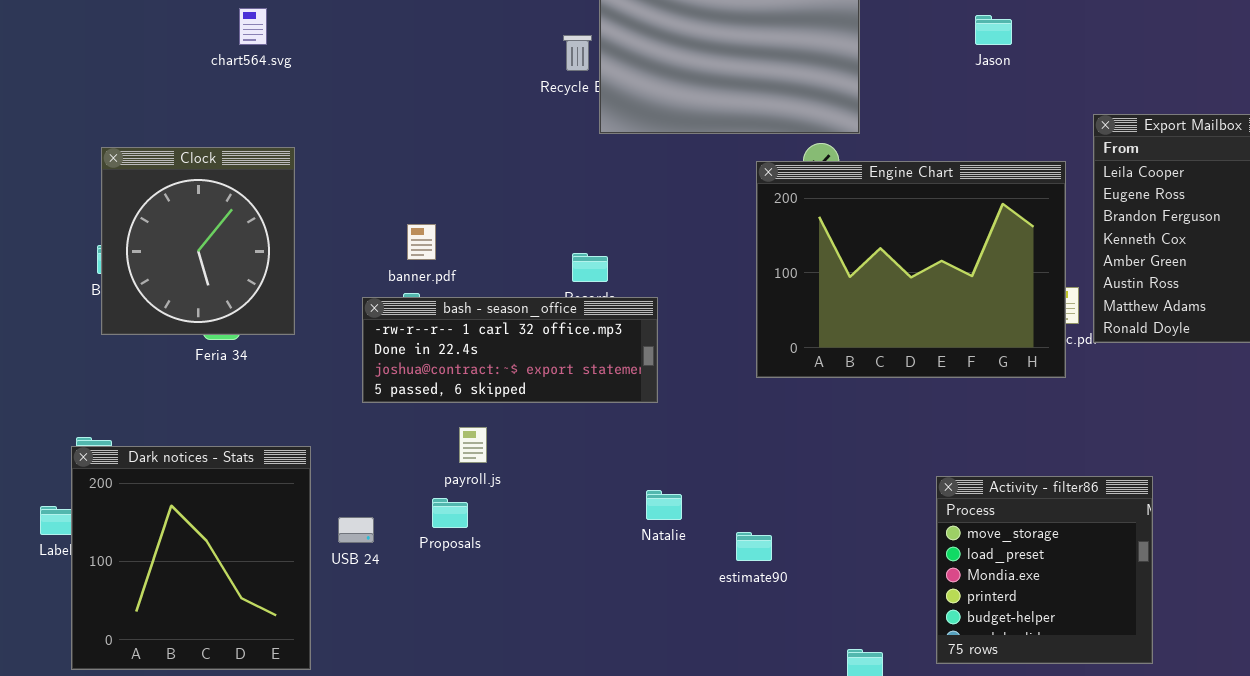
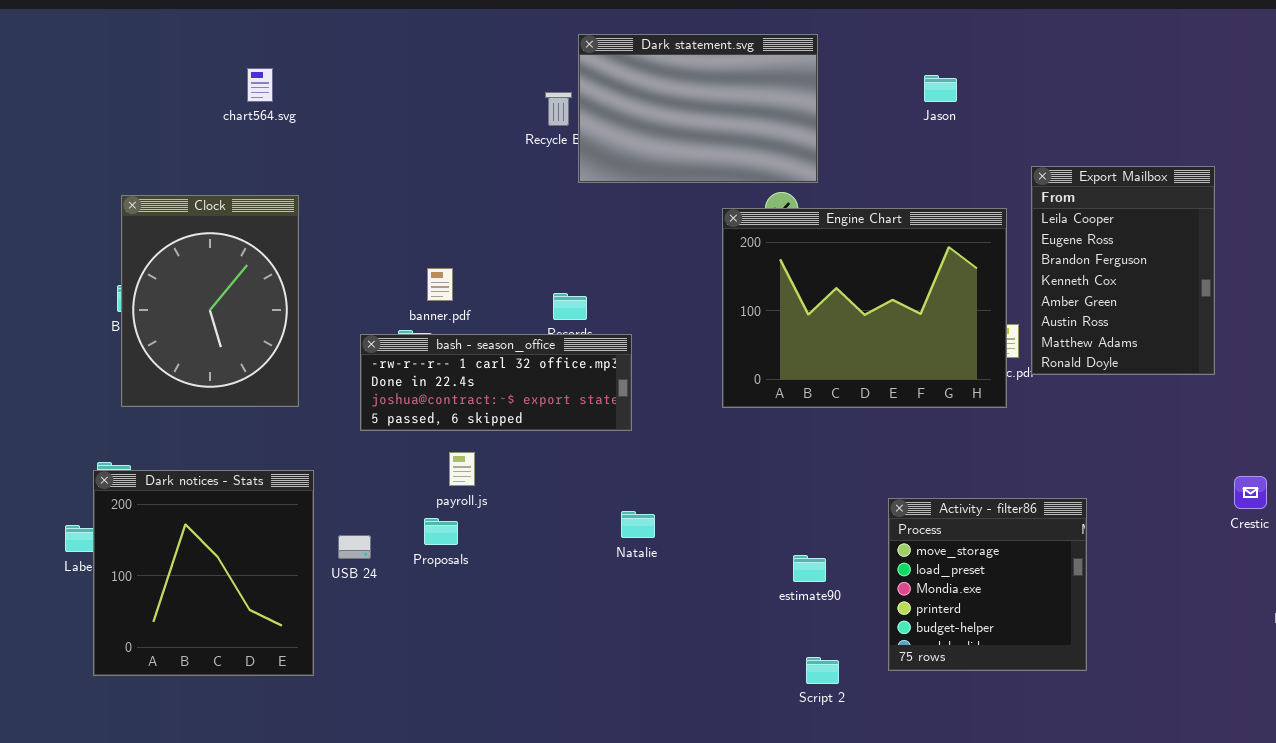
Clock: [101,147,295,335] -> [121,195,299,407], resized
banner.pdf: [407,224,436,260] -> [427,268,453,301], moved
estimate90: [736,532,772,561] -> [793,555,826,582], moved

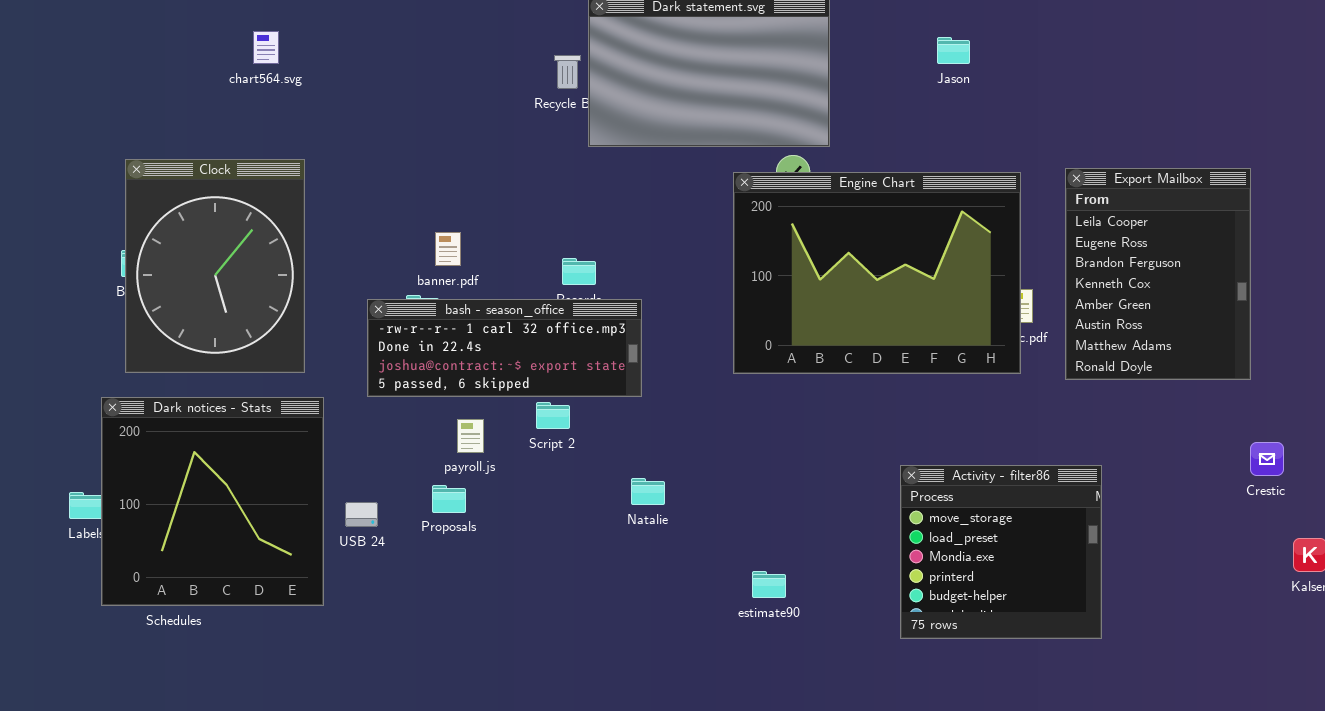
Export Mailbox: [1031,166,1215,375] -> [1065,168,1251,380], moved
Dark notices - Stats: [93,470,314,676] -> [101,397,324,606], moved
estimate90: [793,555,826,582] -> [752,571,786,598], moved
Script 2: [806,657,839,684] -> [536,402,570,429], moved

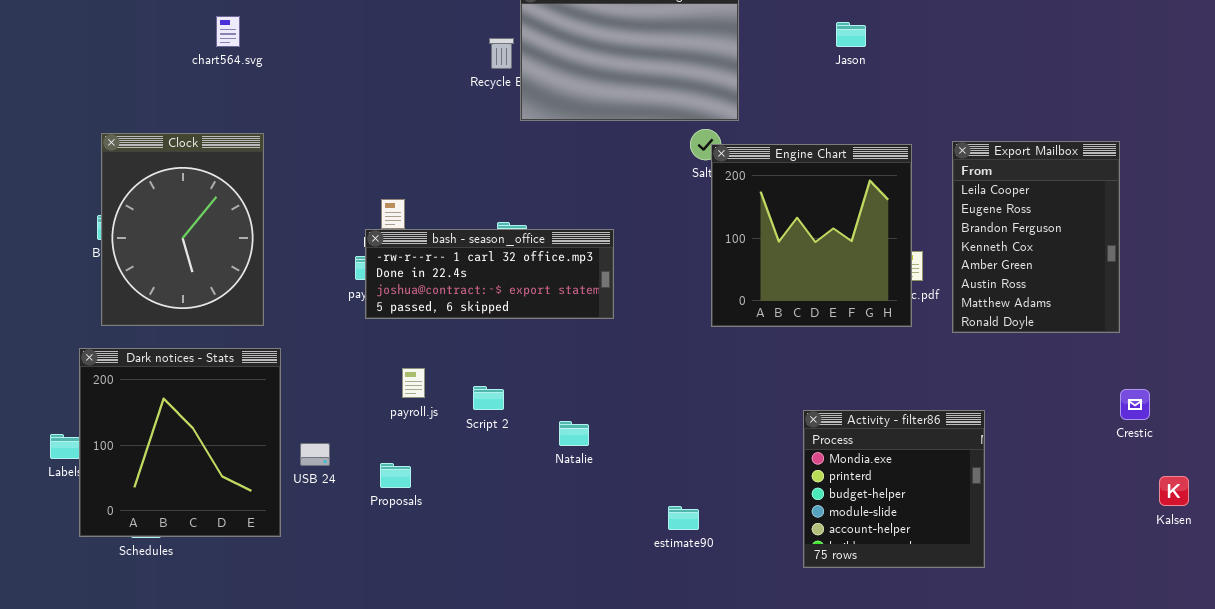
Engine Chart: [733,172,1021,374] -> [711,144,912,327], resized
bash - season_office: [367,299,642,397] -> [365,229,614,319], moved
Script 2: [536,402,570,429] -> [473,386,504,410], moved
Activity - filter86: [900,465,1102,639] -> [803,410,985,568], scrolled down 2 rows
Proposals: [432,485,466,513] -> [380,463,411,488], moved

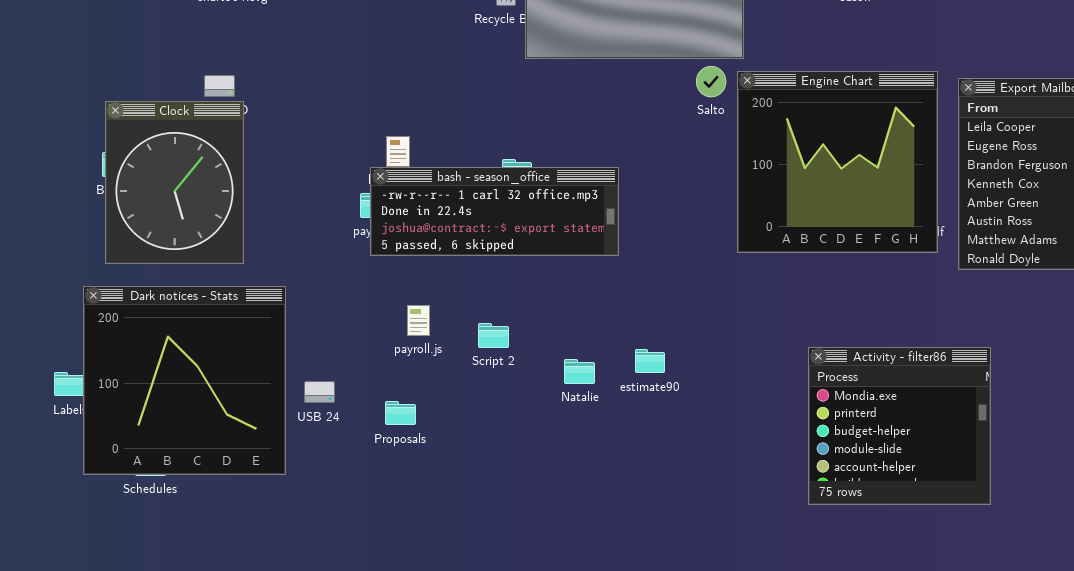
Clock: [101,133,264,326] -> [105,101,244,264], resized
Engine Chart: [711,144,912,327] -> [737,71,938,253], moved
estimate90: [668,506,699,530] -> [635,349,665,373], moved

